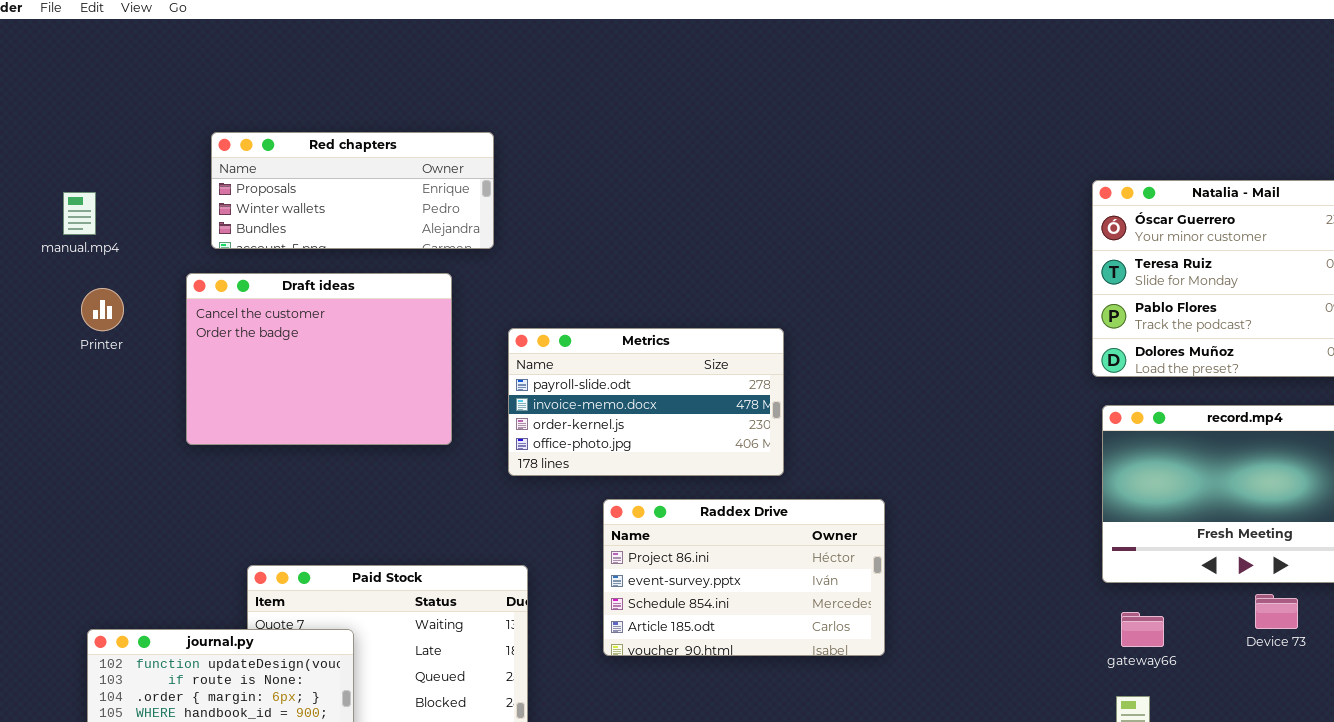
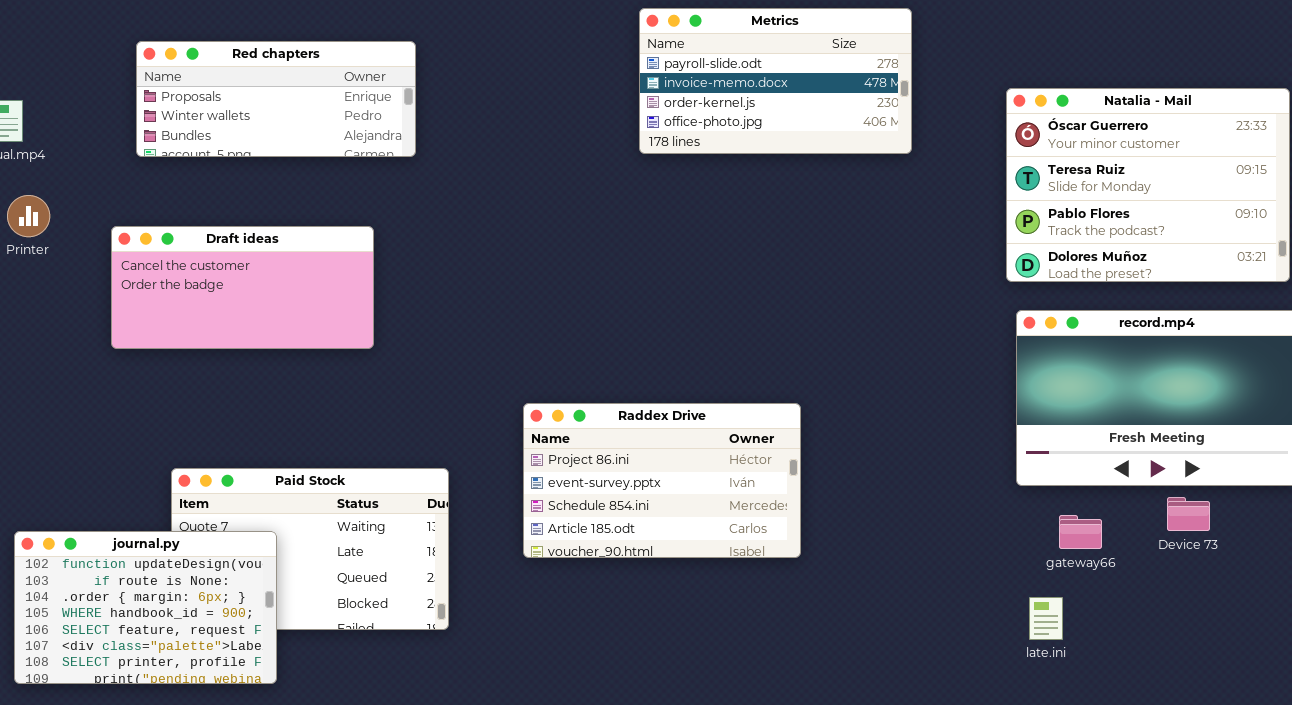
Draft ideas: [186,273,452,445] -> [111,226,374,349], resized
Metrics: [508,328,784,476] -> [639,8,912,154], moved
gateway66: [1121,612,1164,647] -> [1059,515,1102,549], moved

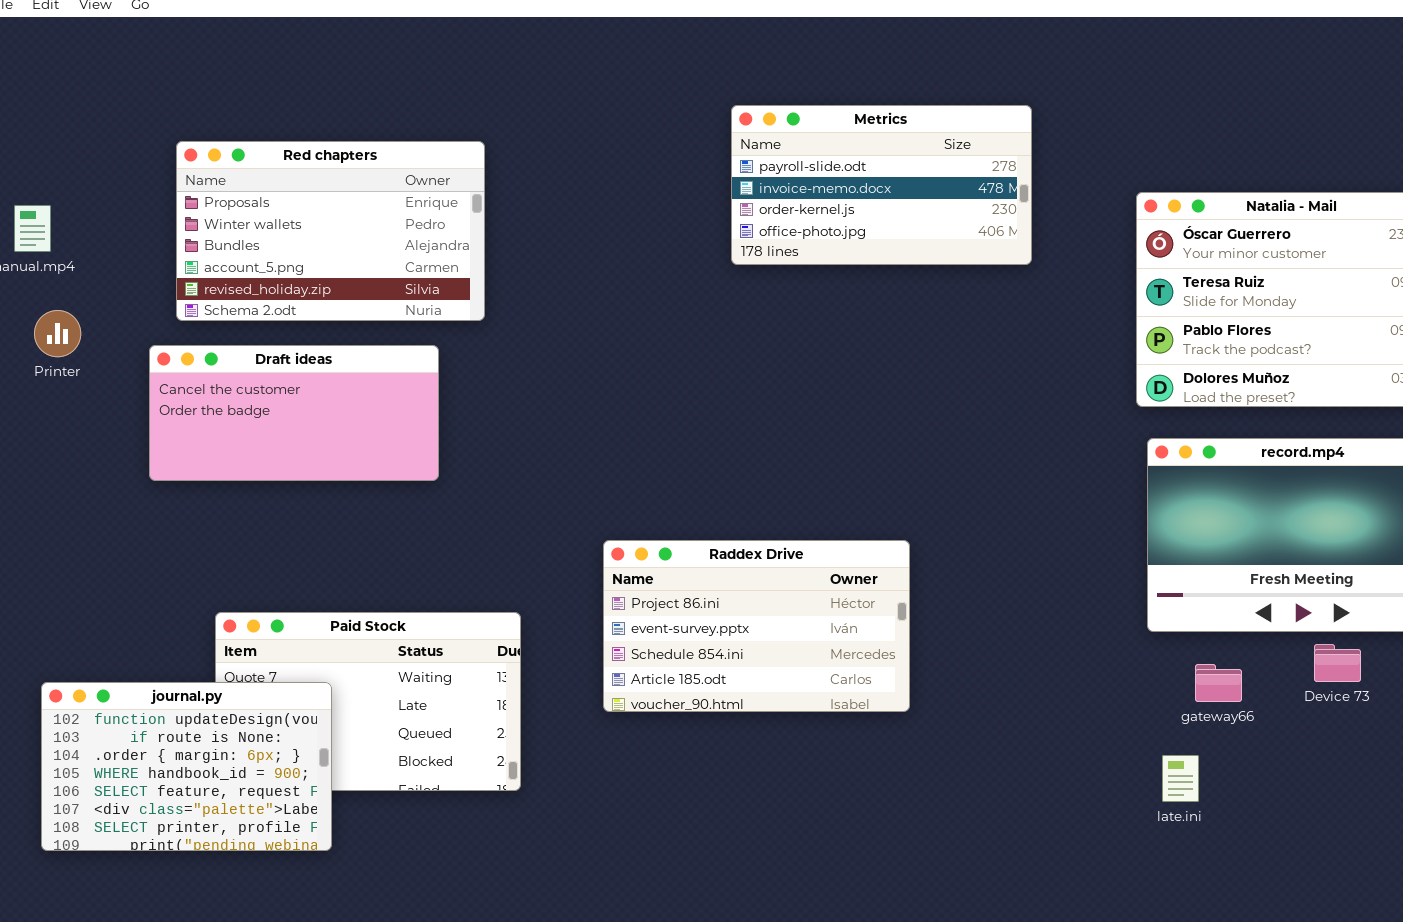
Red chapters: [136,41,416,157] -> [176,141,485,321], resized

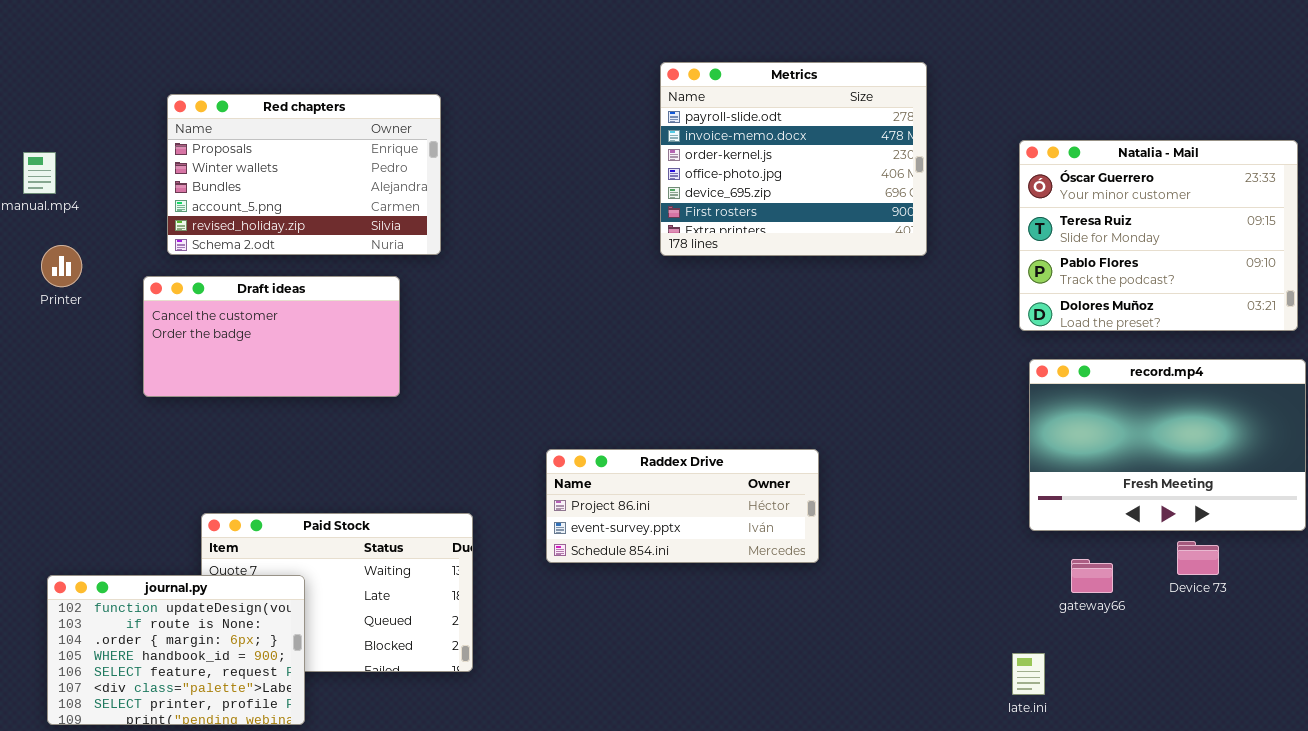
Metrics: [731,105,1032,265] -> [660,62,927,256], resized
Raddex Drive: [603,540,910,712] -> [546,449,819,563], resized
late.ini: [1162,755,1199,802] -> [1012,653,1045,695], moved

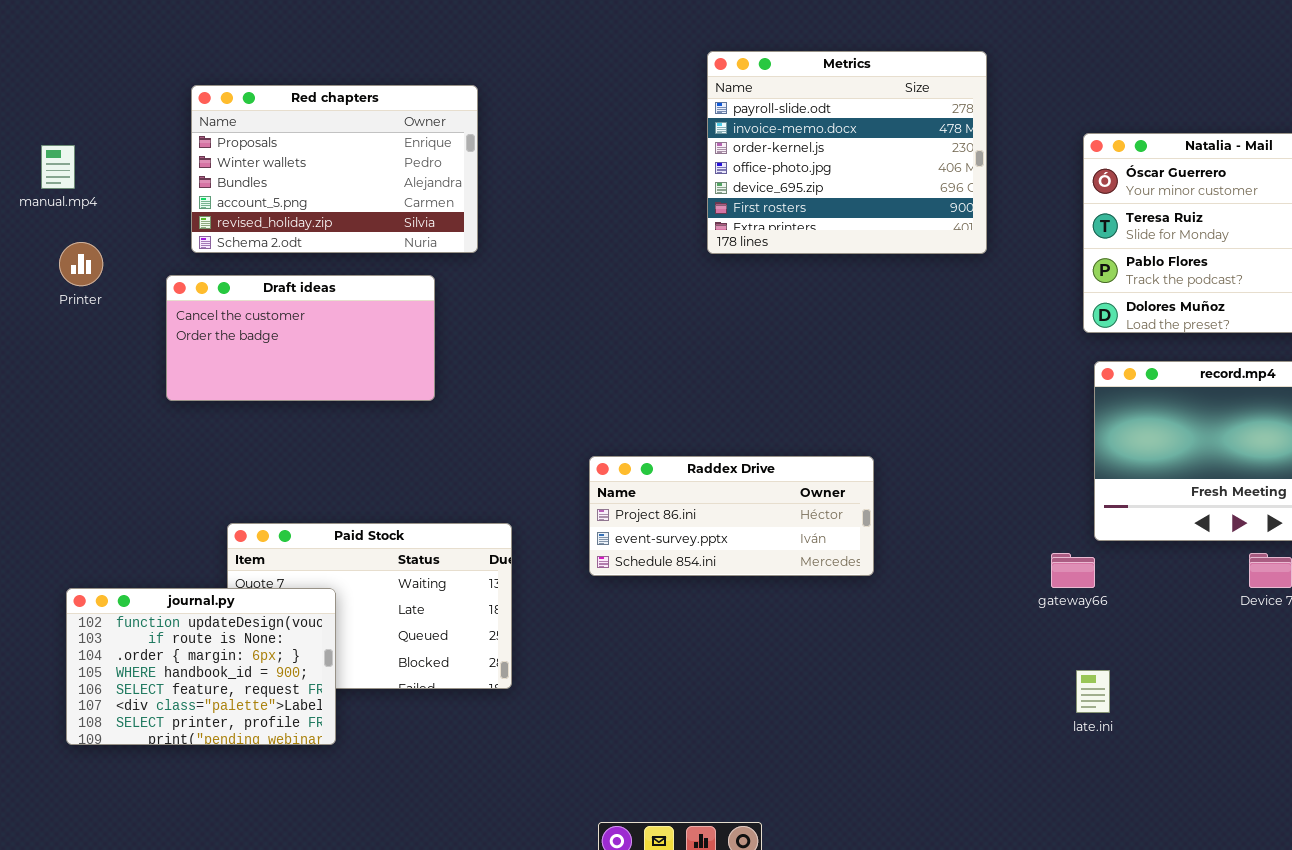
gateway66: [1071,559,1113,593] -> [1051,553,1095,588], moved

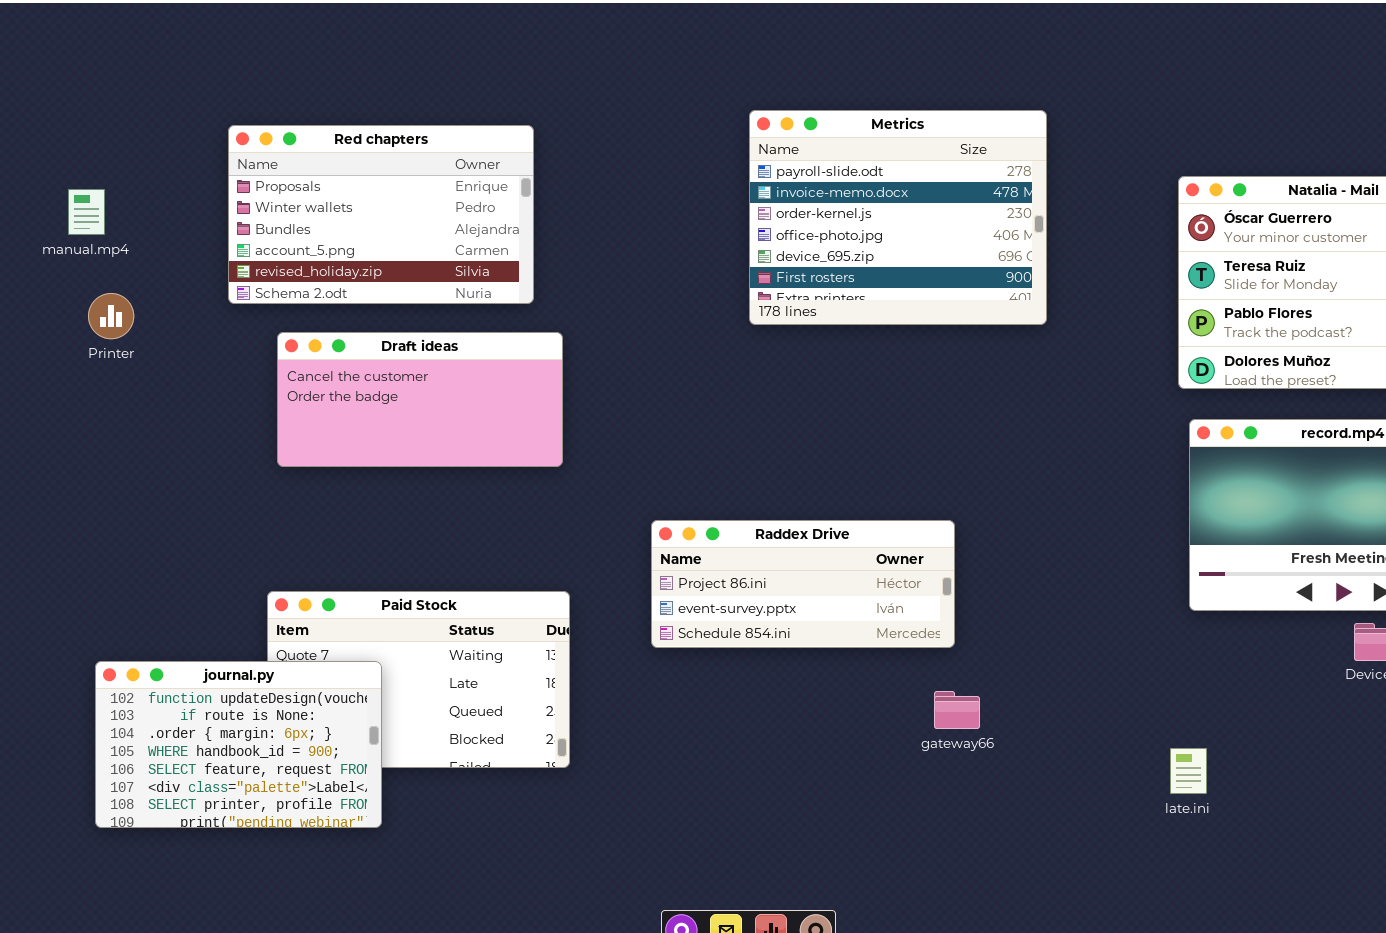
Metrics: [707,51,987,254] -> [749,110,1047,325], moved
Draft ideas: [166,275,435,401] -> [277,332,563,467], moved
gateway66: [1051,553,1095,588] -> [934,691,980,729], moved

